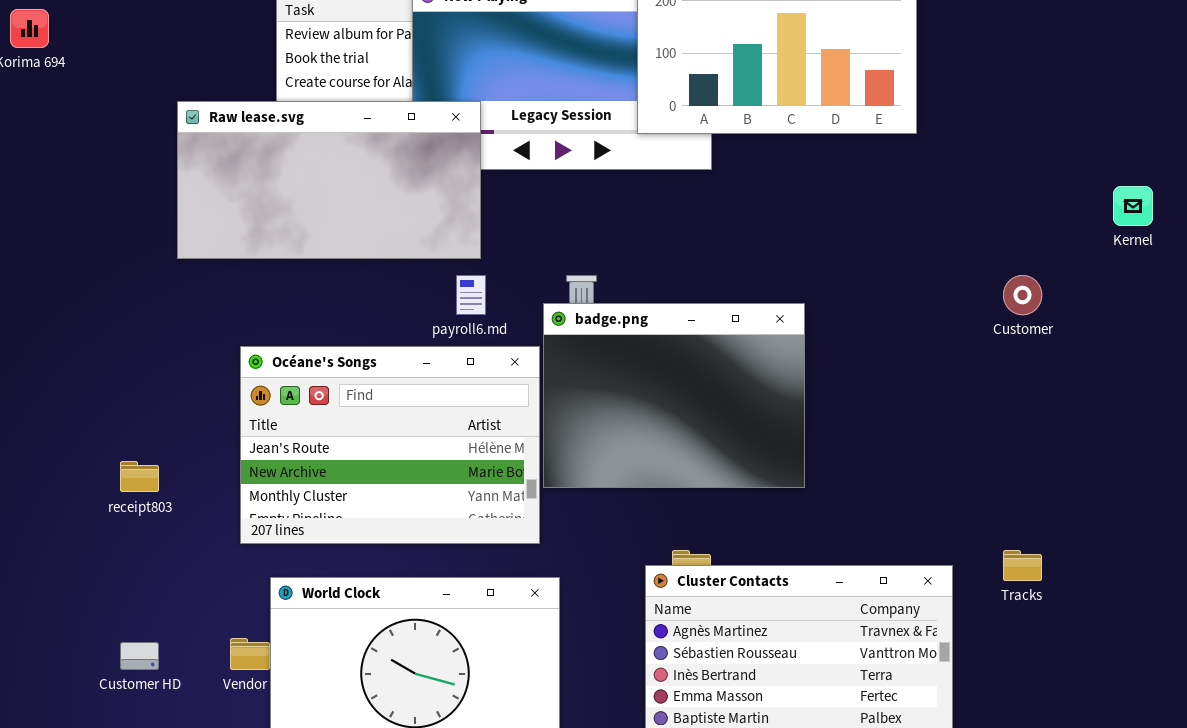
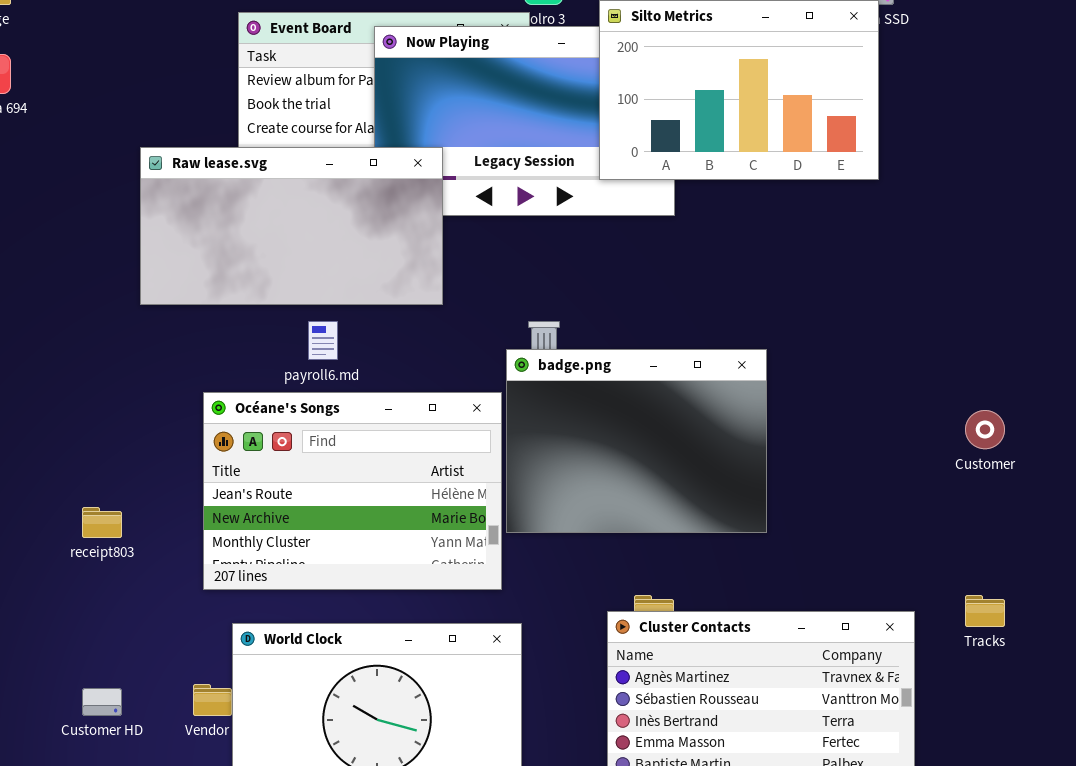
payroll6.md: [456,275,486,315] -> [308,321,338,360], moved
Customer: [1003,275,1042,315] -> [965,410,1005,449], moved

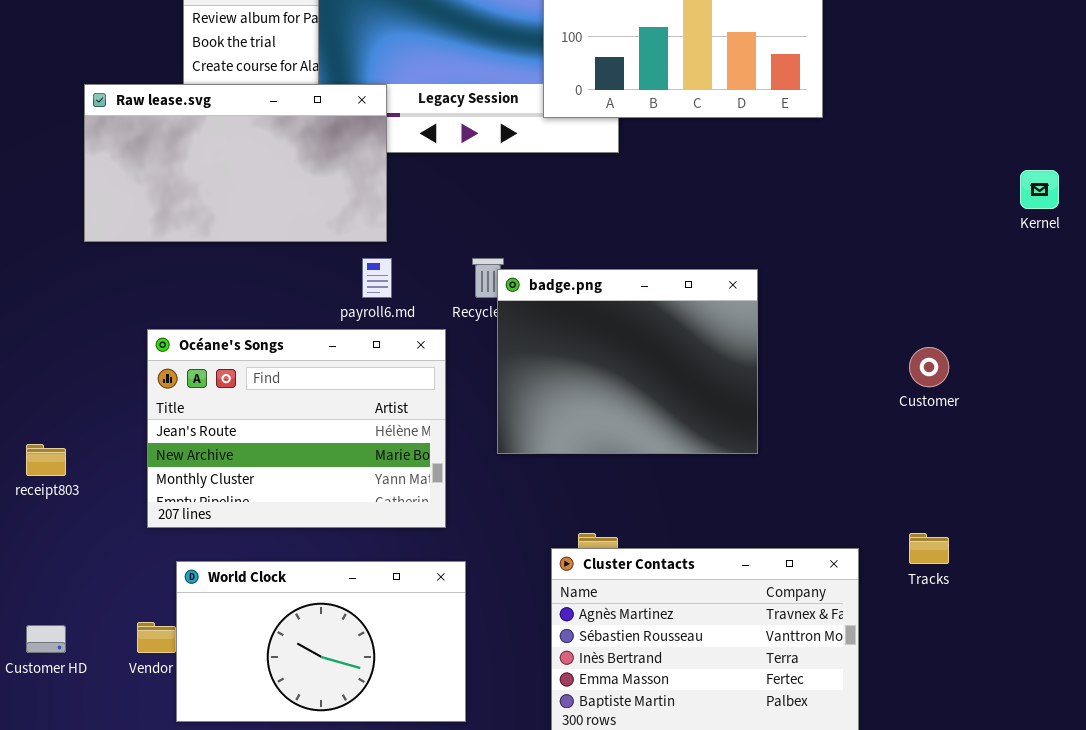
payroll6.md: [308,321,338,360] -> [362,258,392,298], moved
badge.png: [506,349,767,533] -> [497,269,758,454], moved

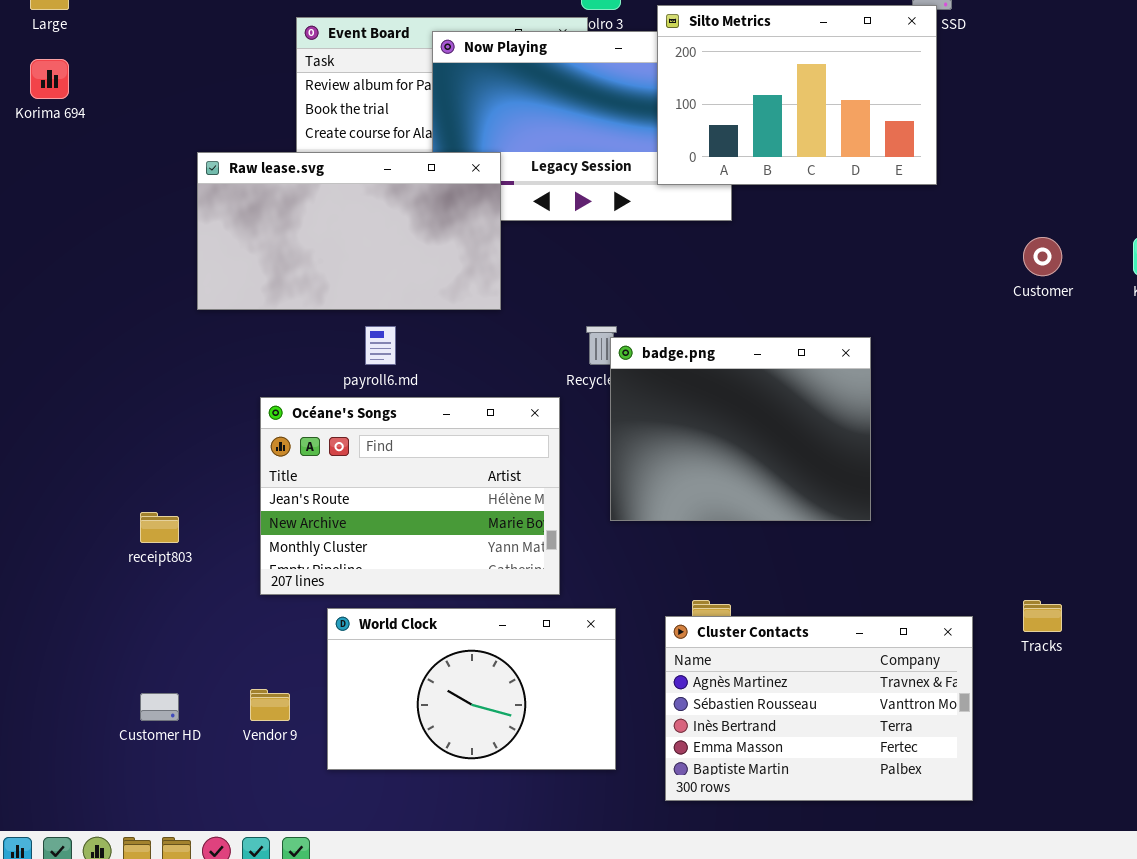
payroll6.md: [362,258,392,298] -> [365,326,396,365], moved
Customer: [909,347,949,387] -> [1023,237,1062,276], moved
World Clock: [176,561,466,722] -> [327,608,616,770], moved

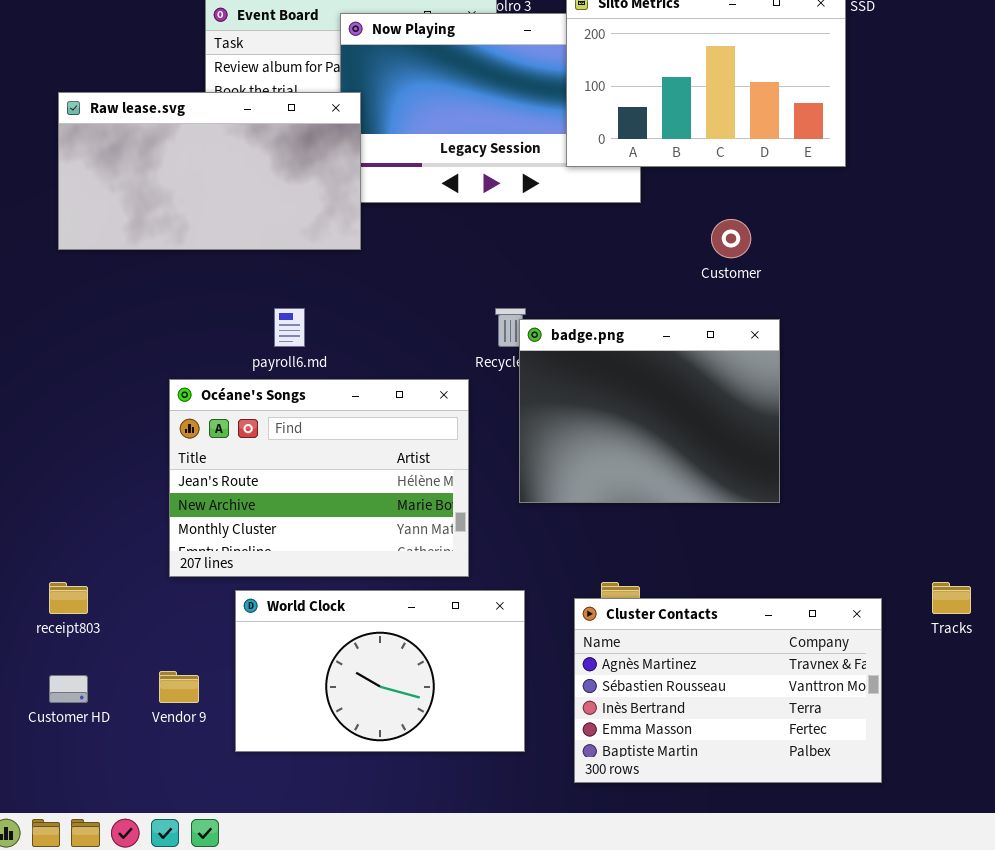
Raw lease.svg: [197,152,501,310] -> [58,92,361,250], moved
Customer: [1023,237,1062,276] -> [711,219,751,258], moved
receipt803: [140,512,179,543] -> [49,582,88,614], moved

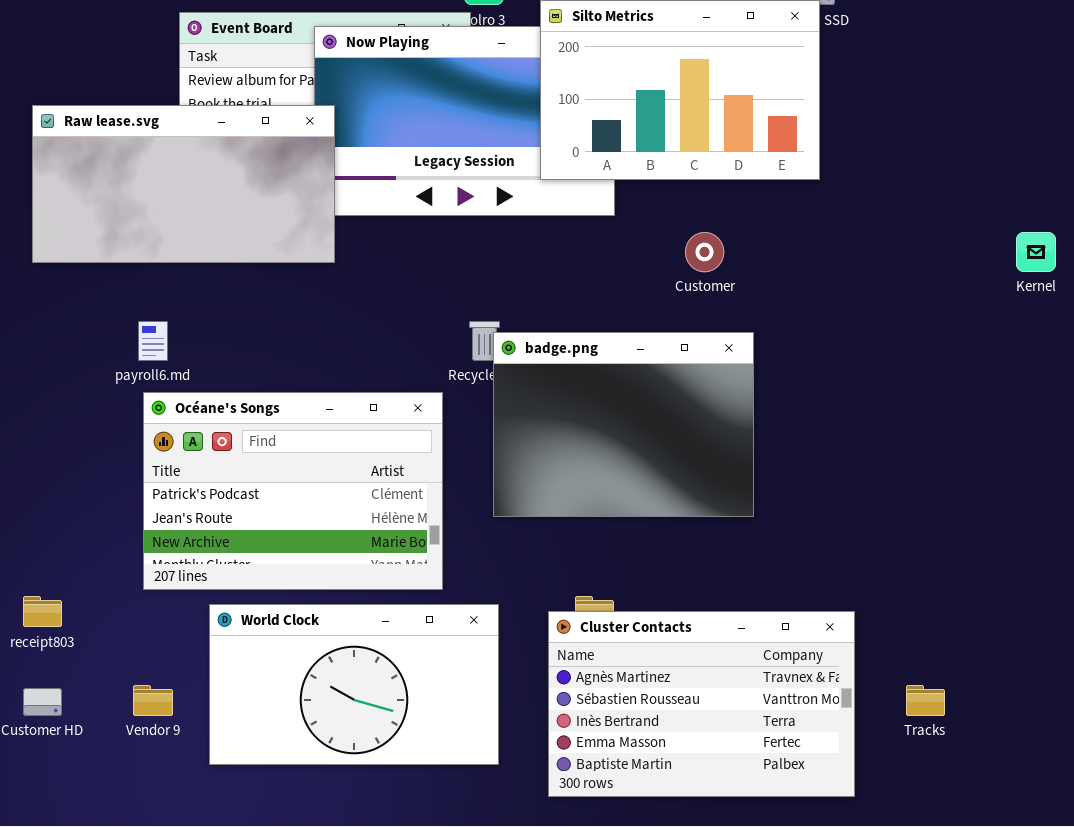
payroll6.md: [274,308,305,347] -> [138,321,168,361], moved
Océane's Songs: [169,379,469,577] -> [143,392,443,590], scrolled up 1 row
Tracks: [932,582,971,614] -> [906,685,945,716], moved

